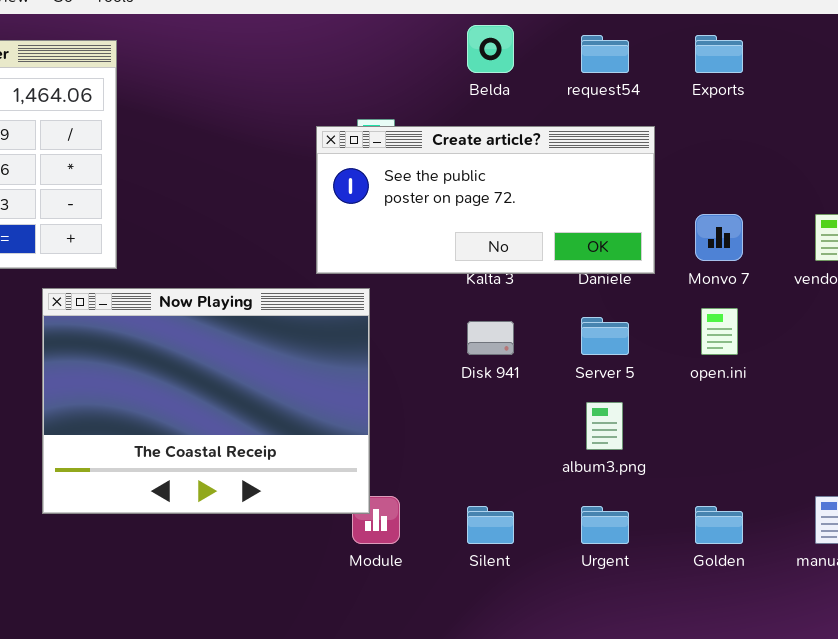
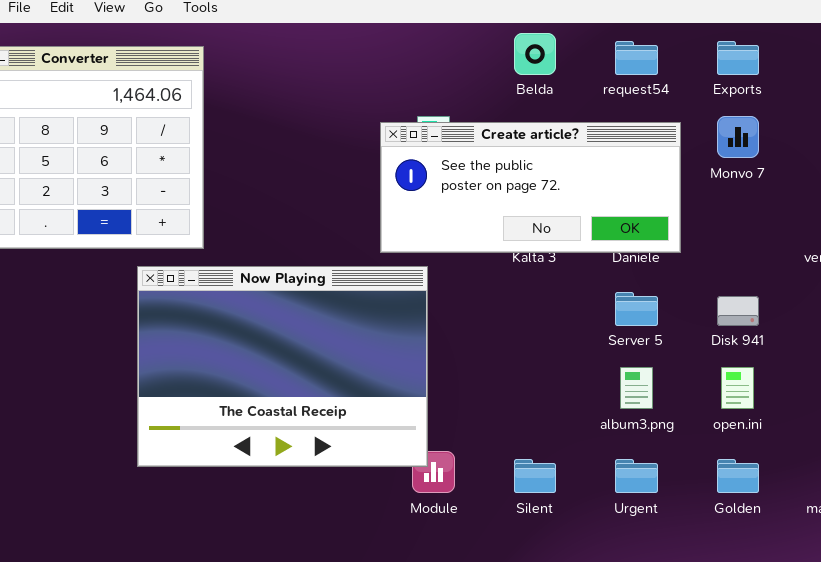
Monvo 7: [695,214,743,261] -> [717,116,759,158], moved
open.ini: [701,308,738,355] -> [721,367,754,409], moved
Disk 941: [467,321,514,355] -> [717,296,759,326], moved

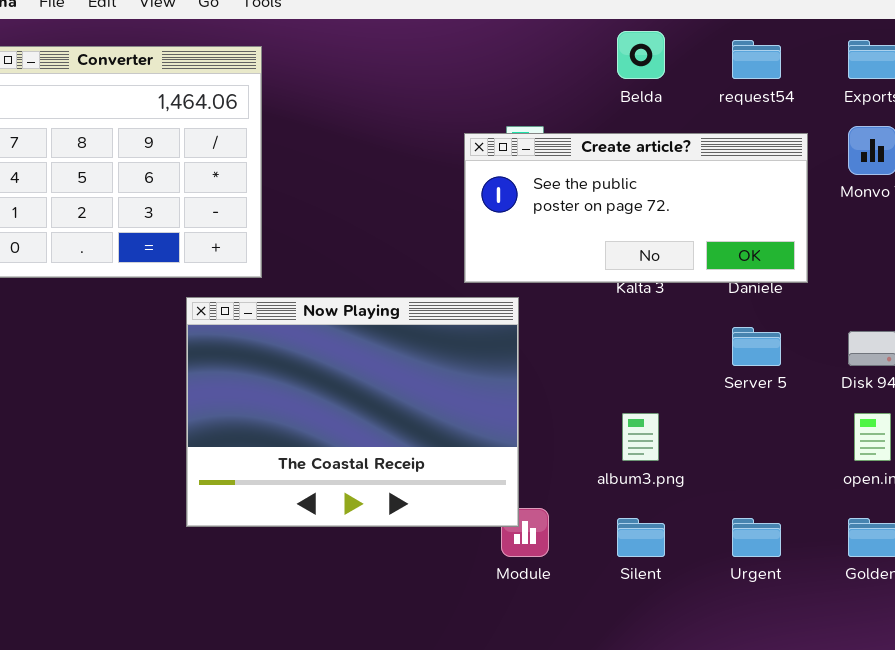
album3.png: [620,367,653,409] -> [622,413,659,461], moved

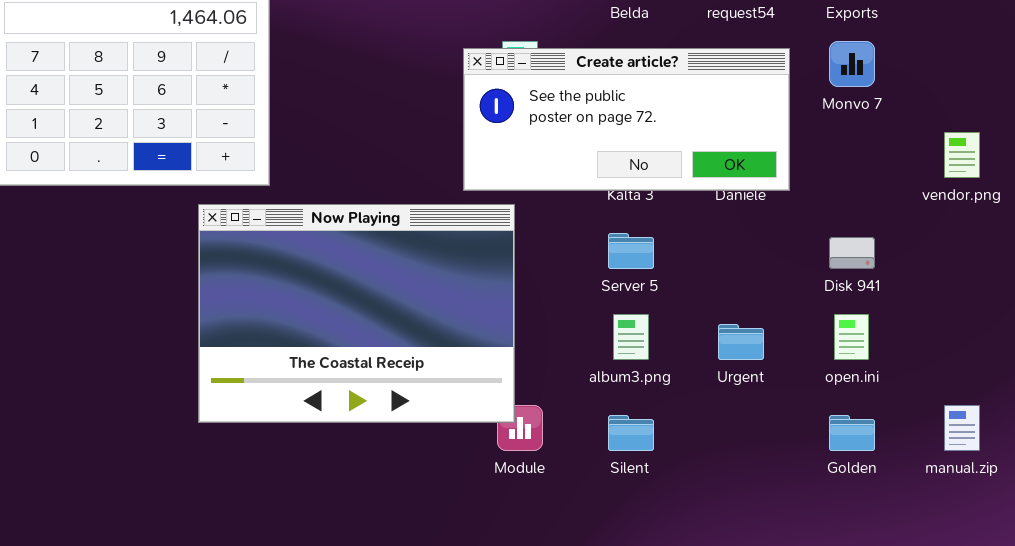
Server 5: [732,327,781,366] -> [608,233,654,269], moved
Urgent: [732,518,781,557] -> [718,324,764,360], moved

